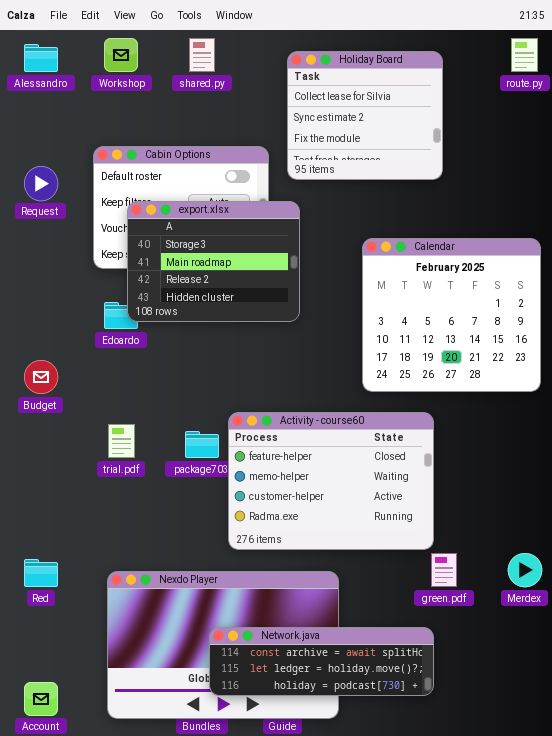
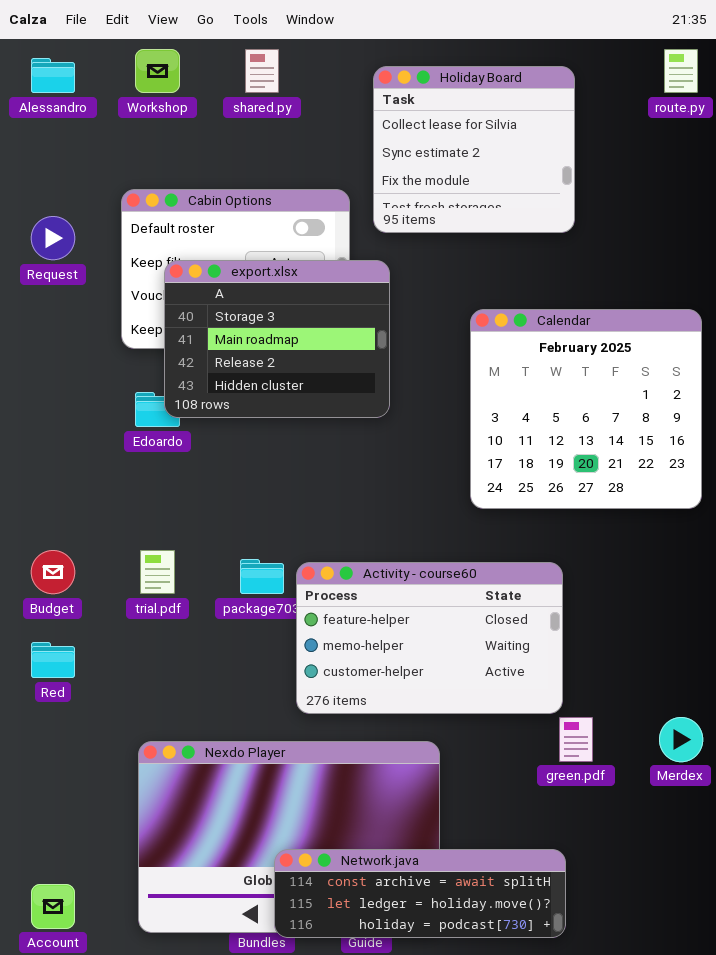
Budget: [24,360,58,394] -> [31,550,75,594], moved
Activity - course60: [228,412,434,550] -> [296,562,563,714], resized
Red: [24,559,58,587] -> [31,642,75,678], moved
Network.java: [209,627,434,696] -> [274,849,566,938], moved

